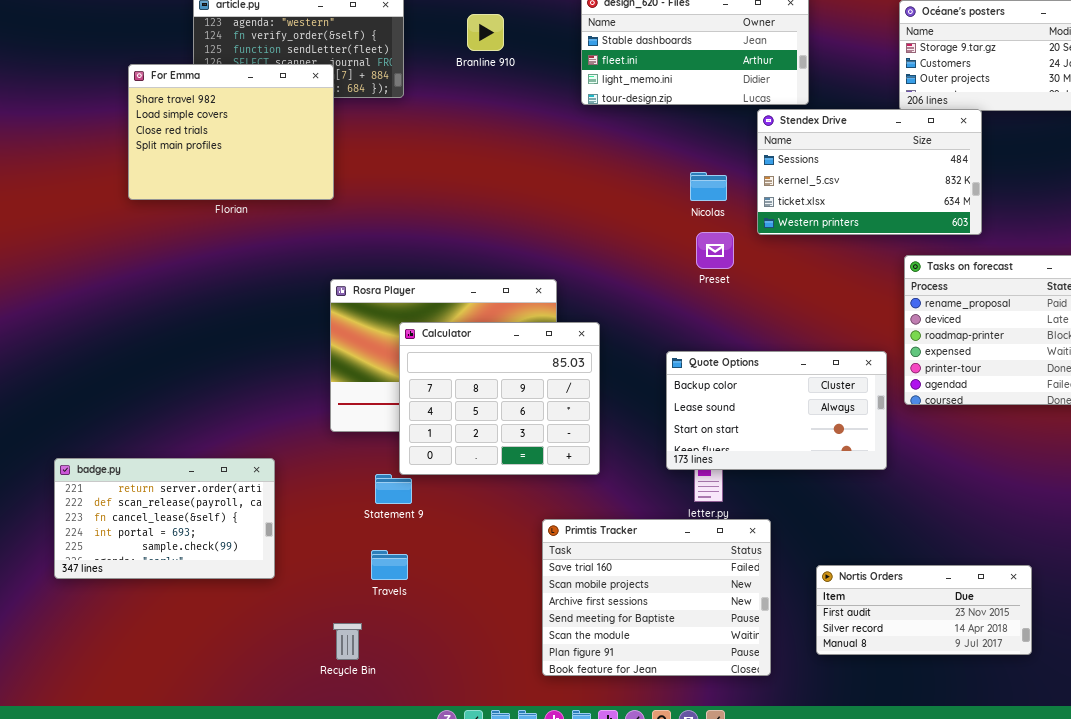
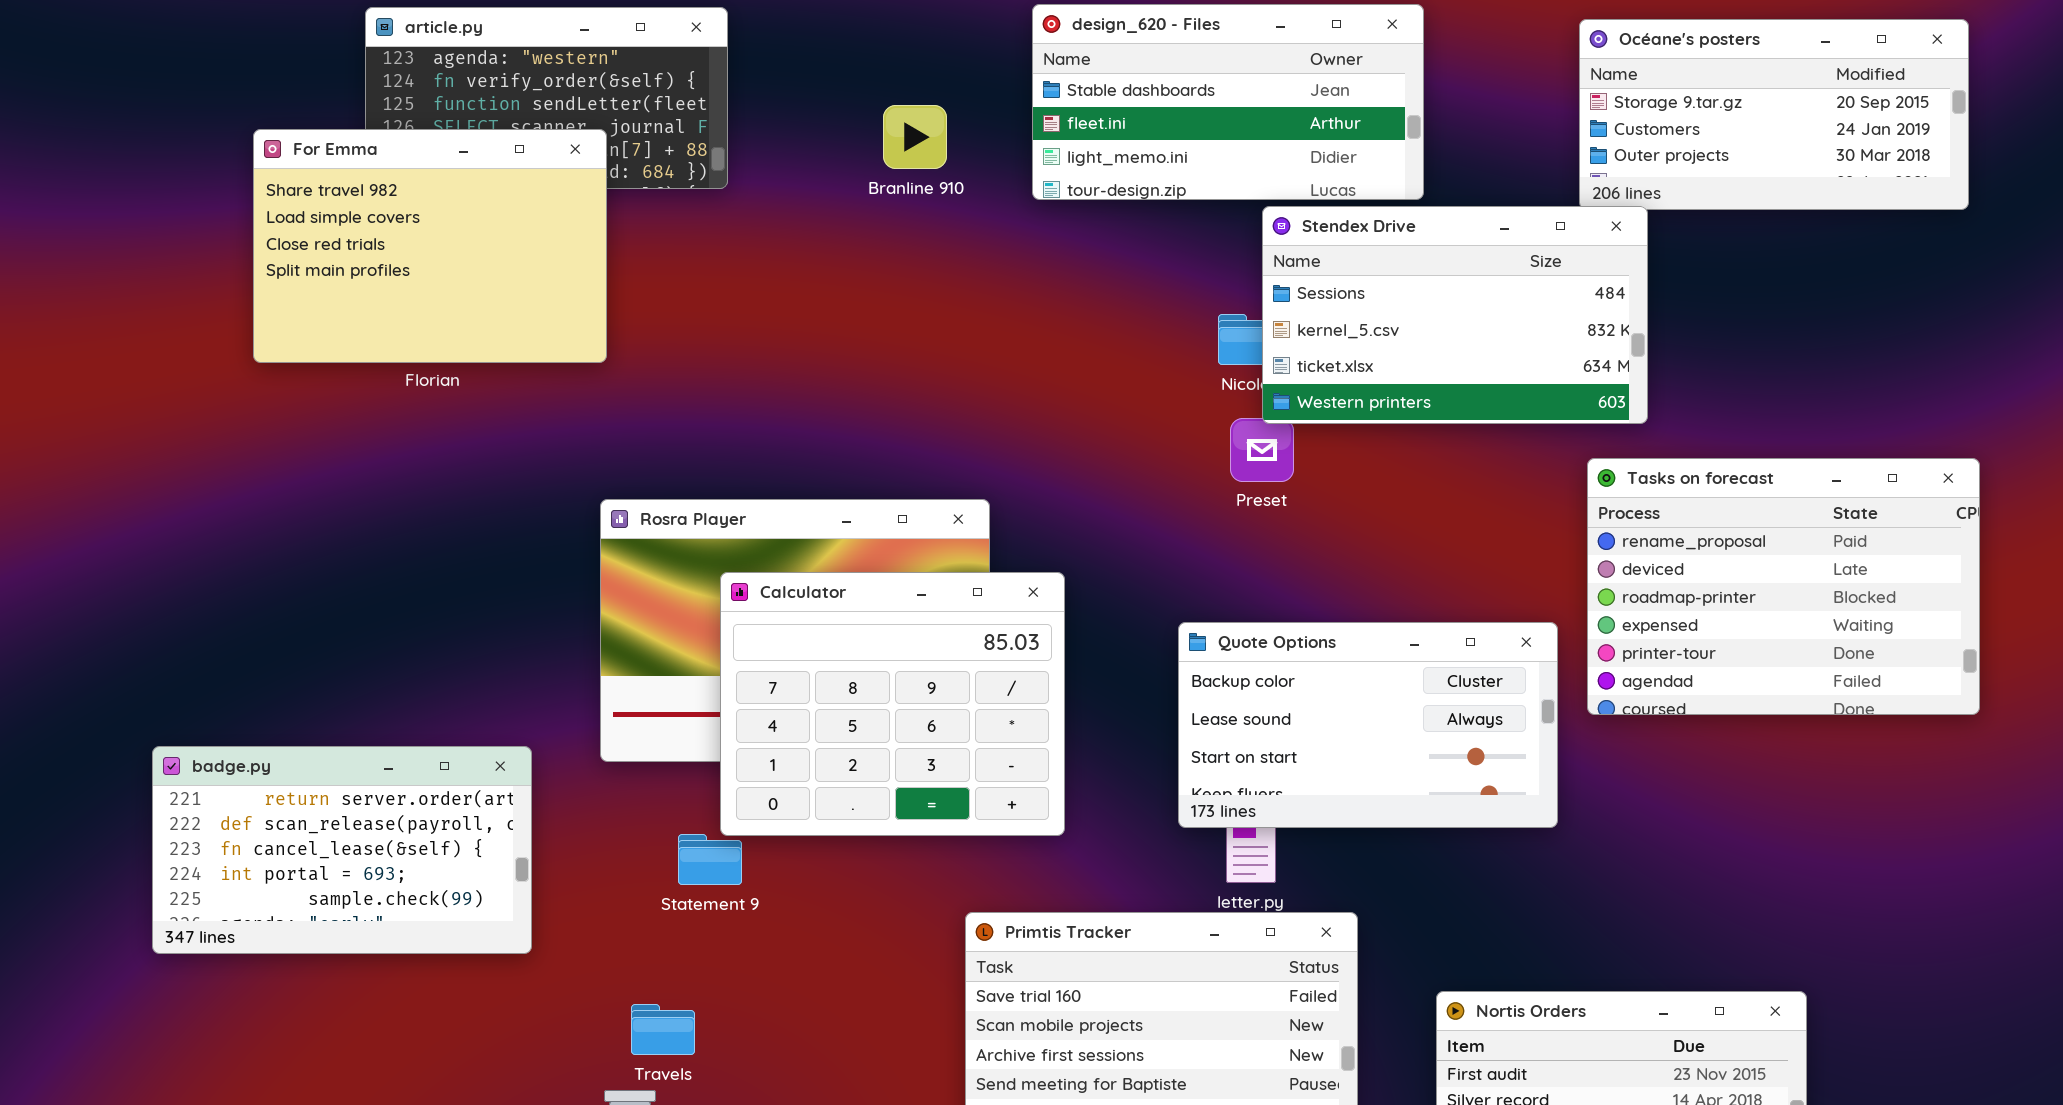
Branline 910: [467,14,504,51] -> [883,105,947,169], moved
Stendex Drive: [757,109,982,235] -> [1262,206,1648,424], moved
badge.py: [54,458,275,579] -> [152,746,532,954], moved
Travels: [371,550,408,580] -> [631,1004,695,1055], moved

